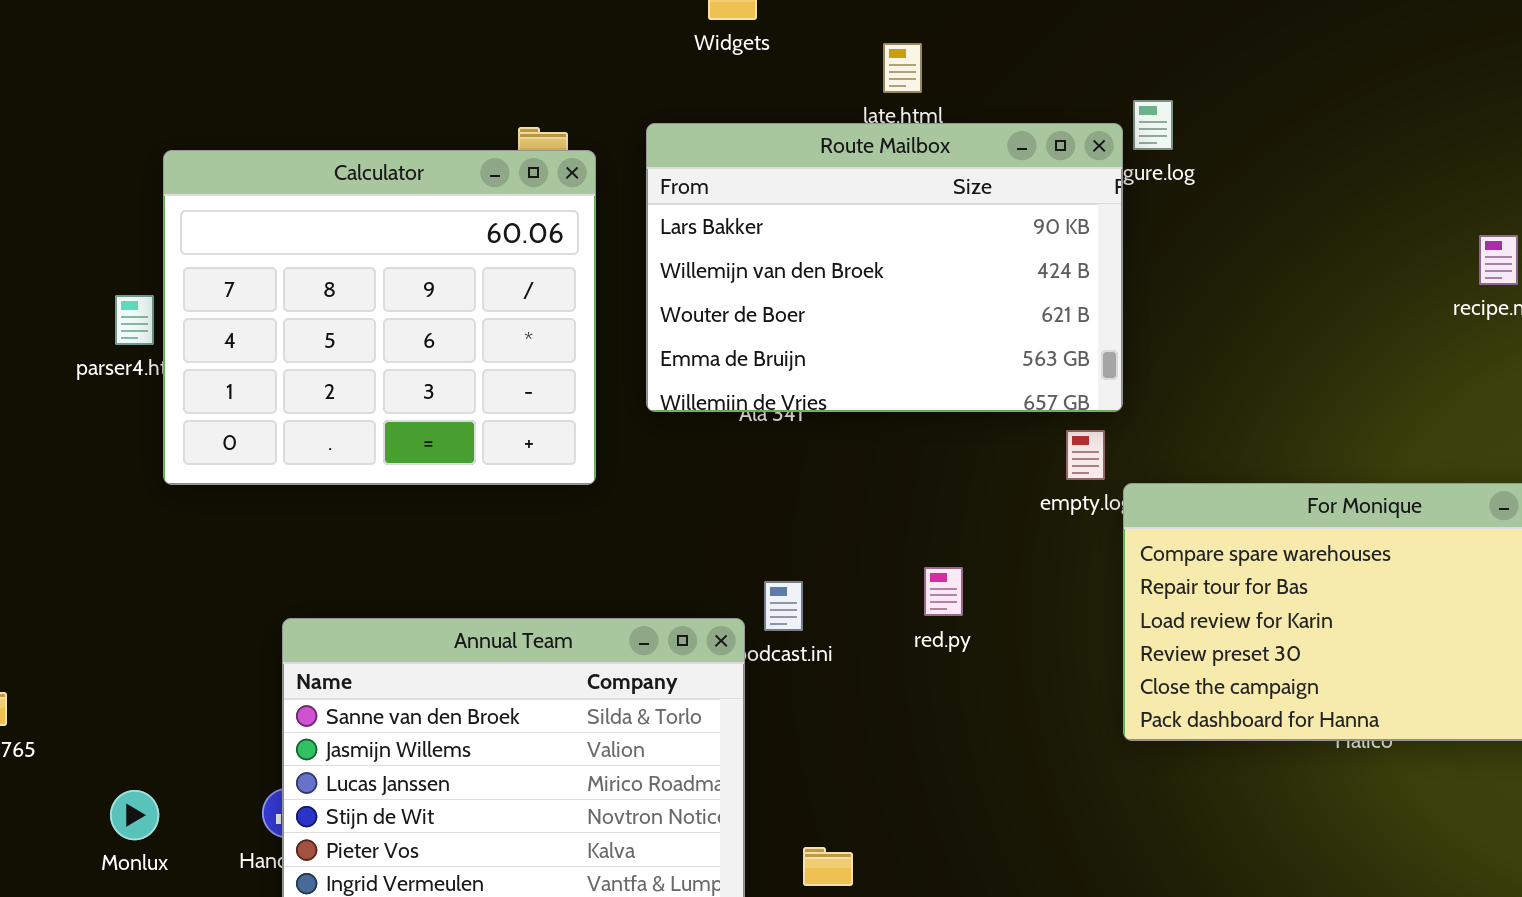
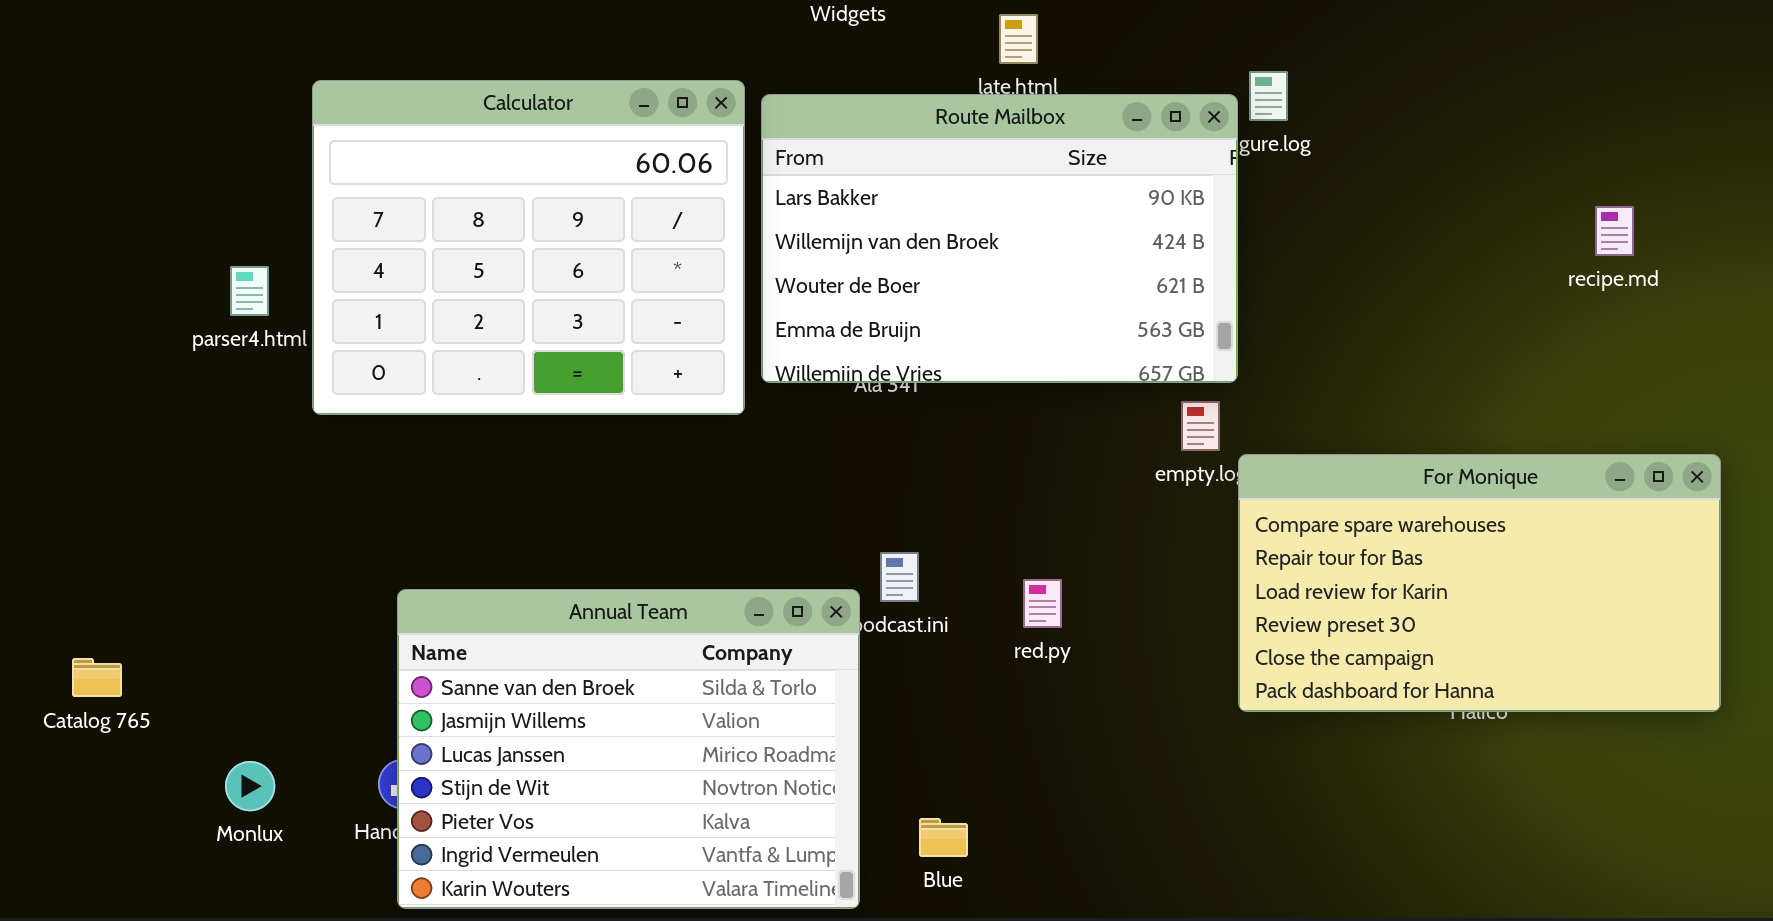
Calculator: [163,150,596,485] -> [312,80,745,415], moved
red.py: [924,567,963,616] -> [1023,579,1062,628], moved

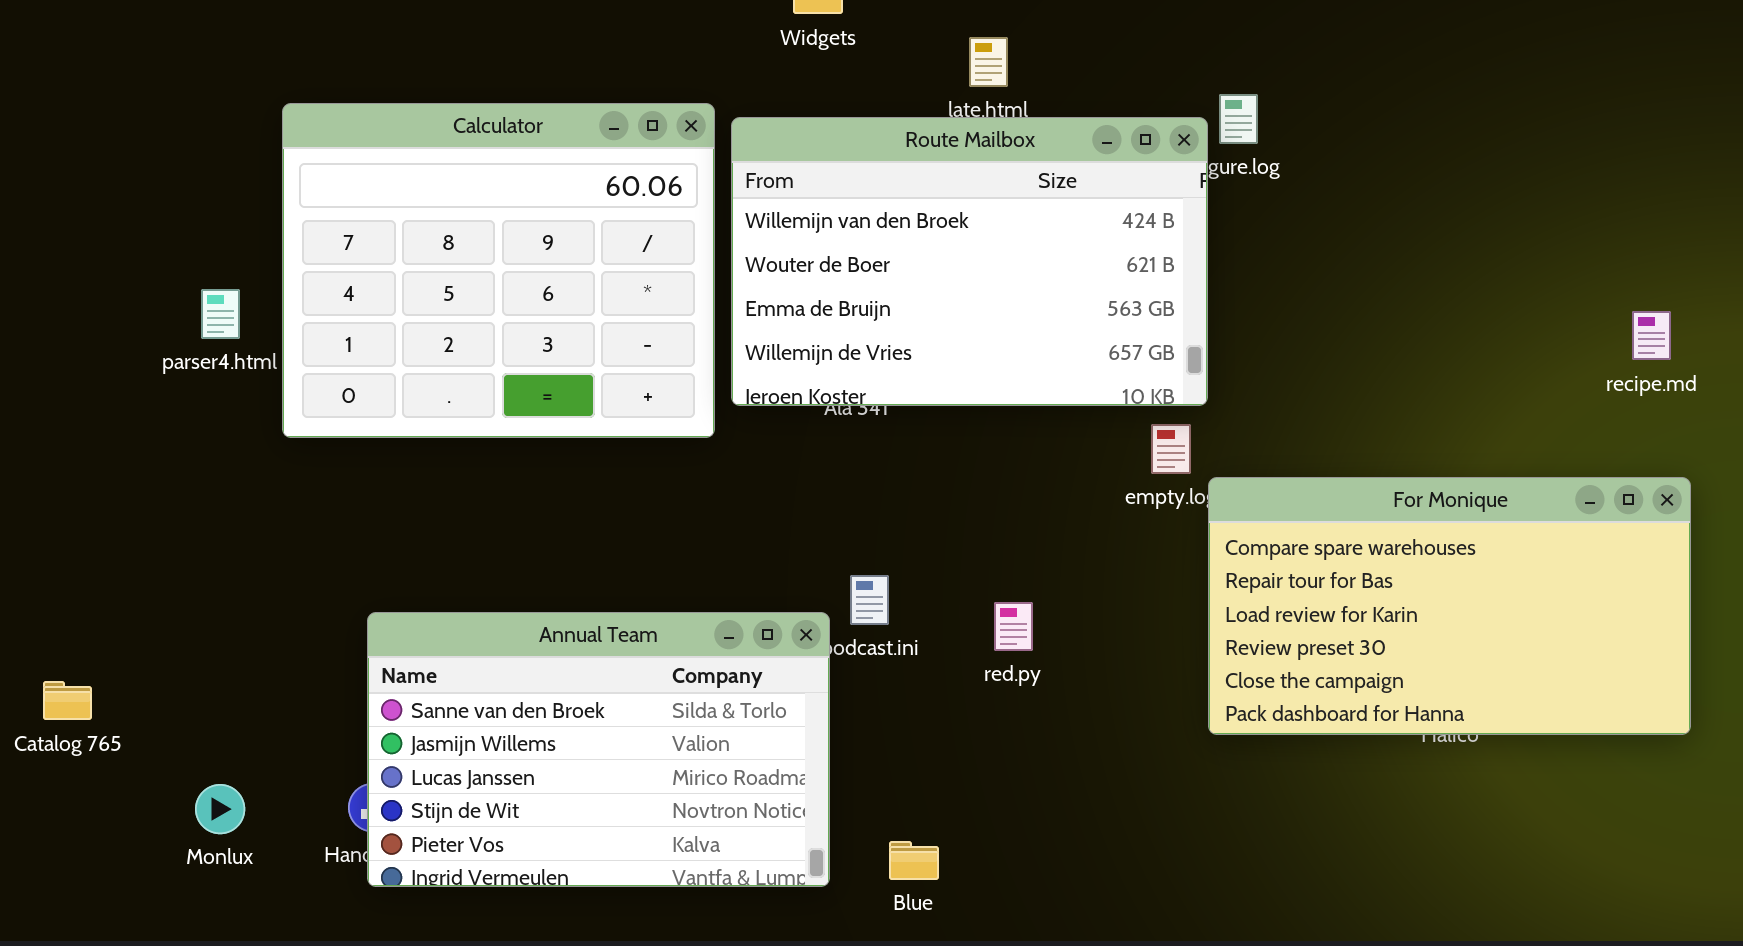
Route Mailbox: [761,94,1238,383] -> [731,117,1208,406], scrolled down 1 row
recipe.md: [1595,206,1634,256] -> [1632,311,1671,360], moved
Annual Team: [397,589,860,909] -> [367,612,830,887], resized

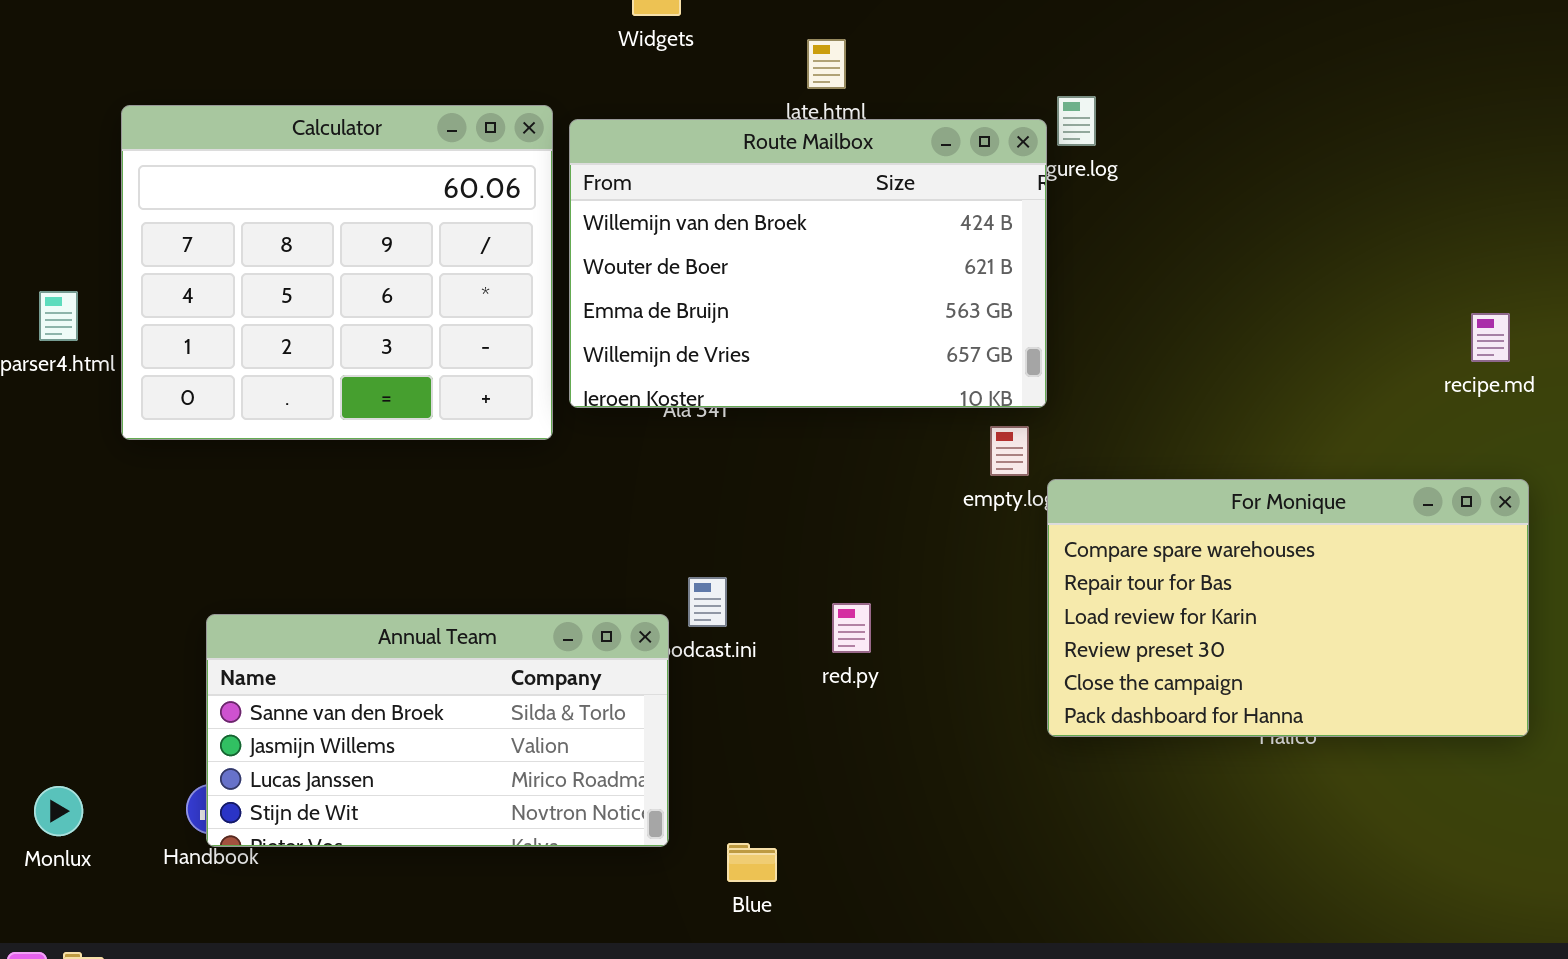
Annual Team: [367,612,830,887] -> [206,614,669,847], resized

